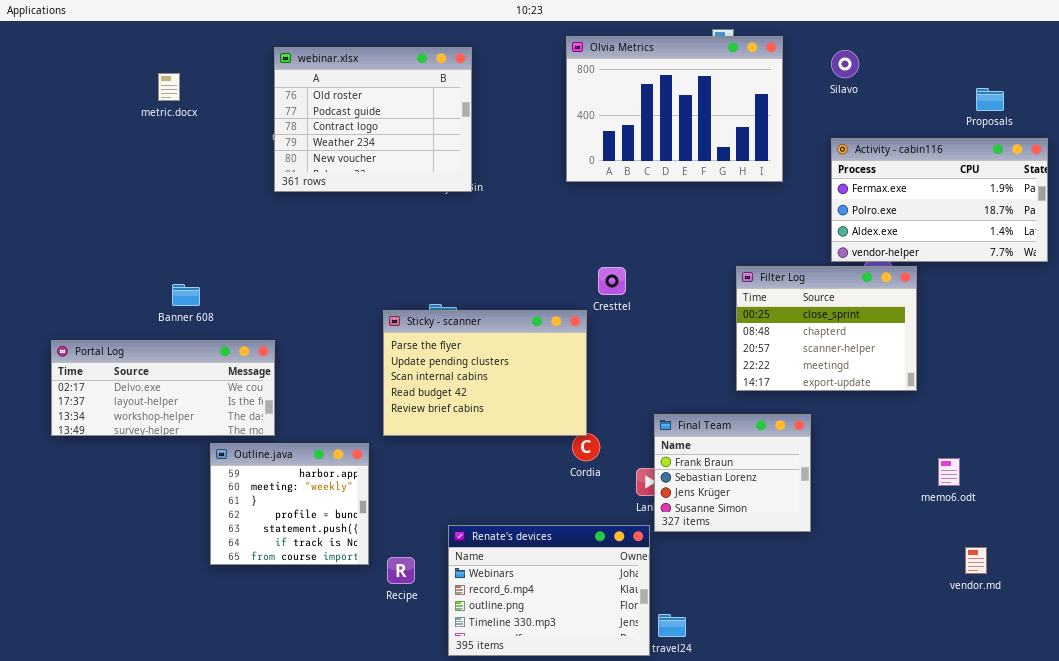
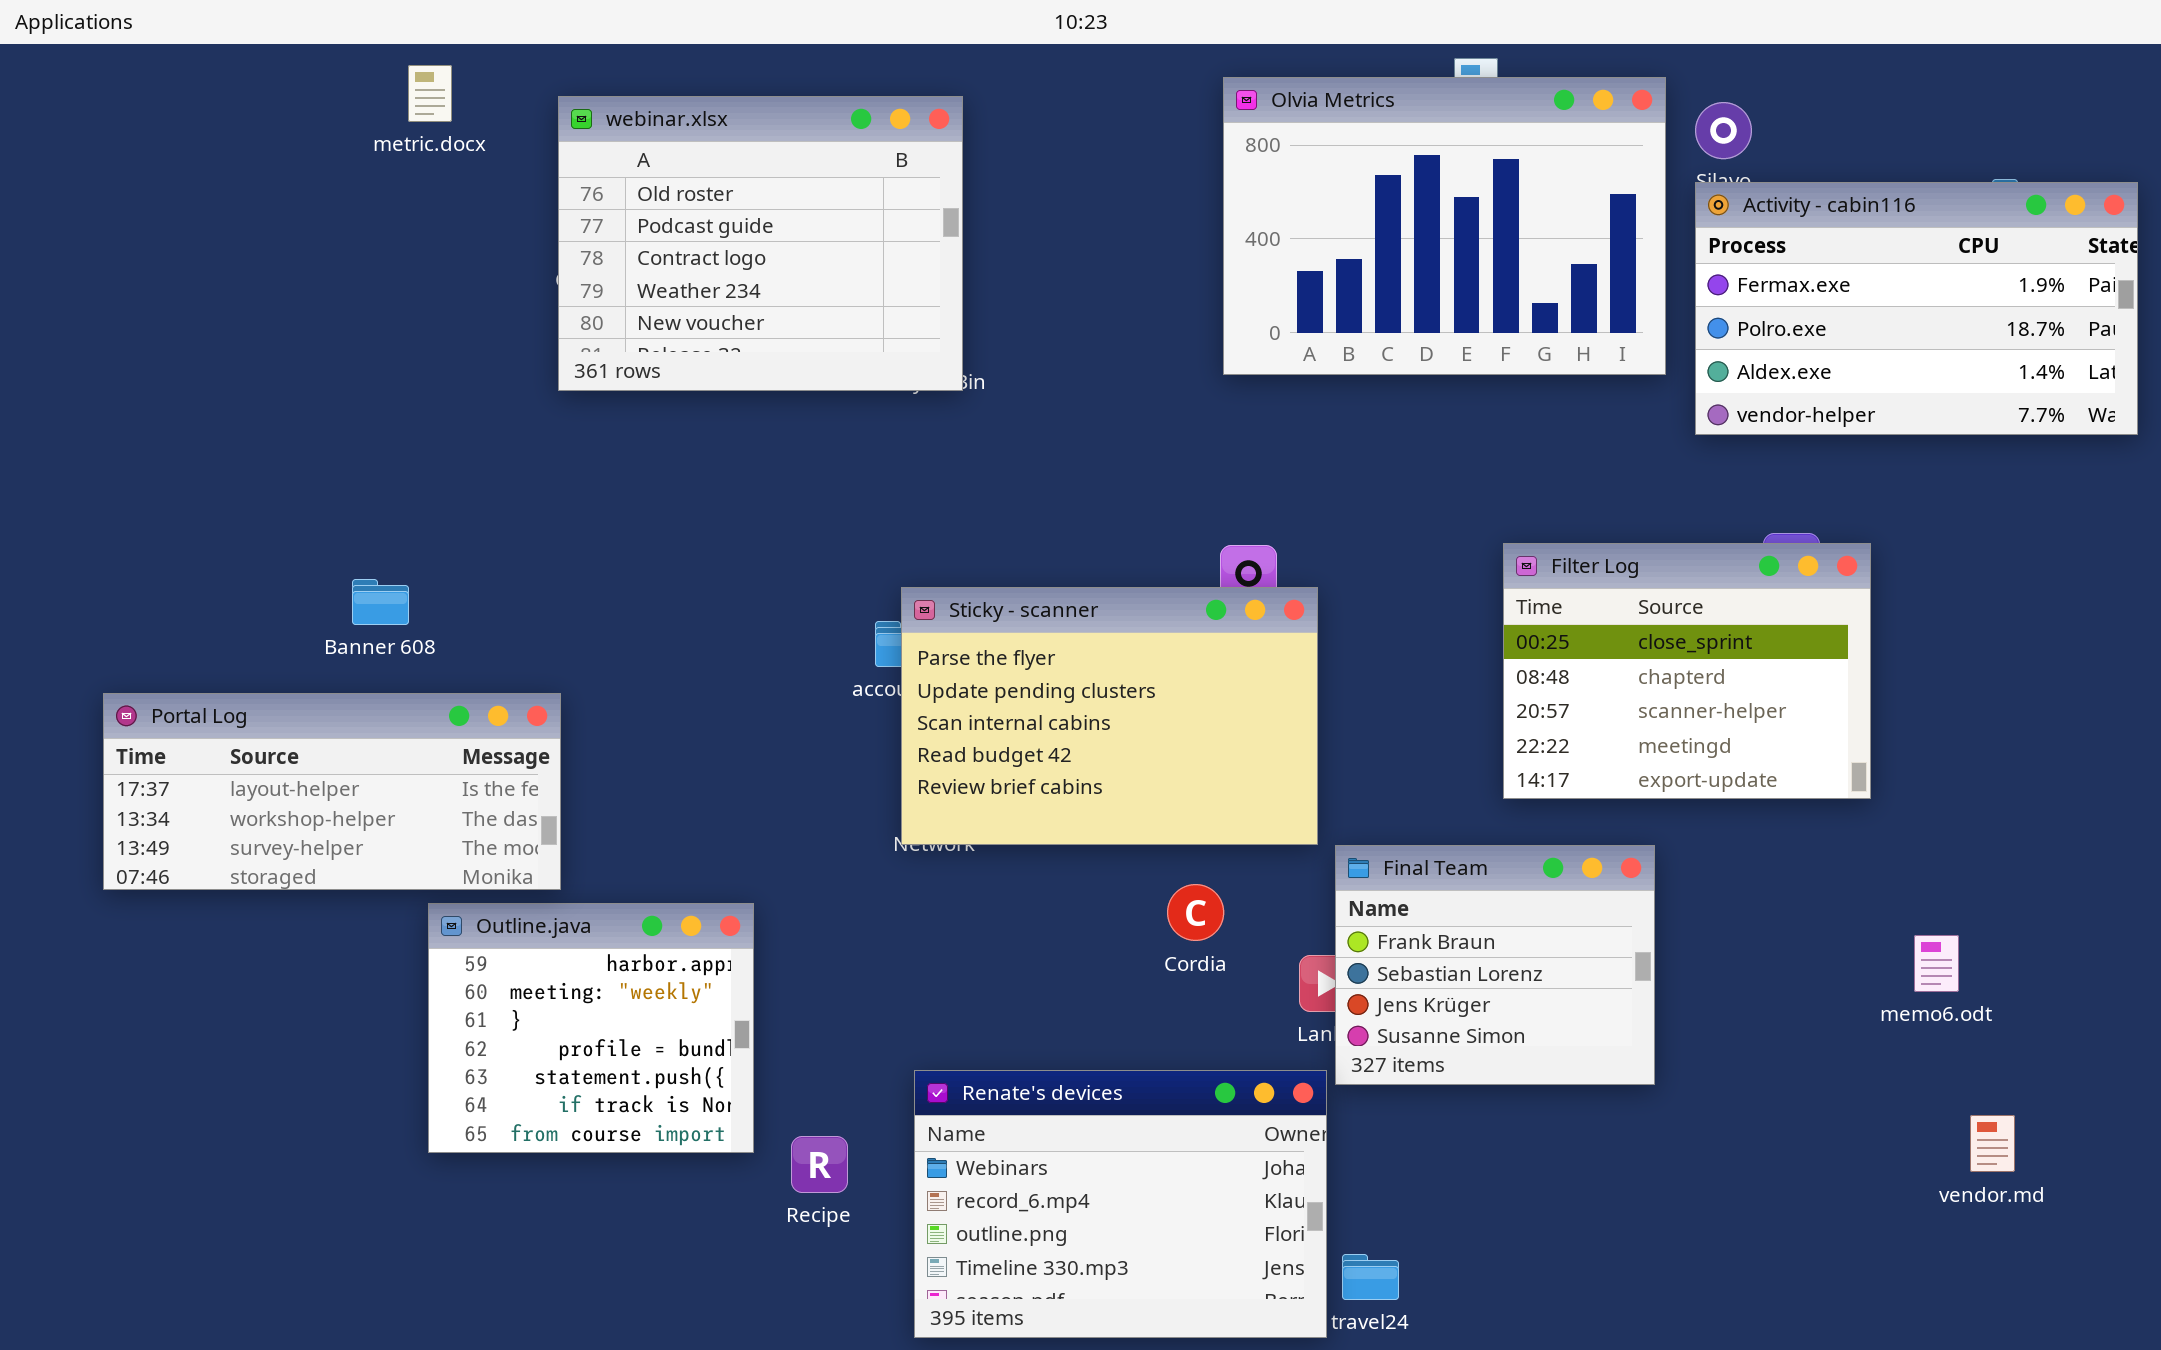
Olvia Metrics: [566,36,783,182] -> [1223,77,1666,375], moved
metric.docx: [158,73,180,101] -> [408,65,452,122], moved
Activity - cabin116: [831,138,1048,262] -> [1695,182,2138,435], moved
Sticky - scanner: [383,310,587,436] -> [901,587,1318,845], moved
Portal Log: [51,340,275,436] -> [103,693,561,890], scrolled down 1 row

